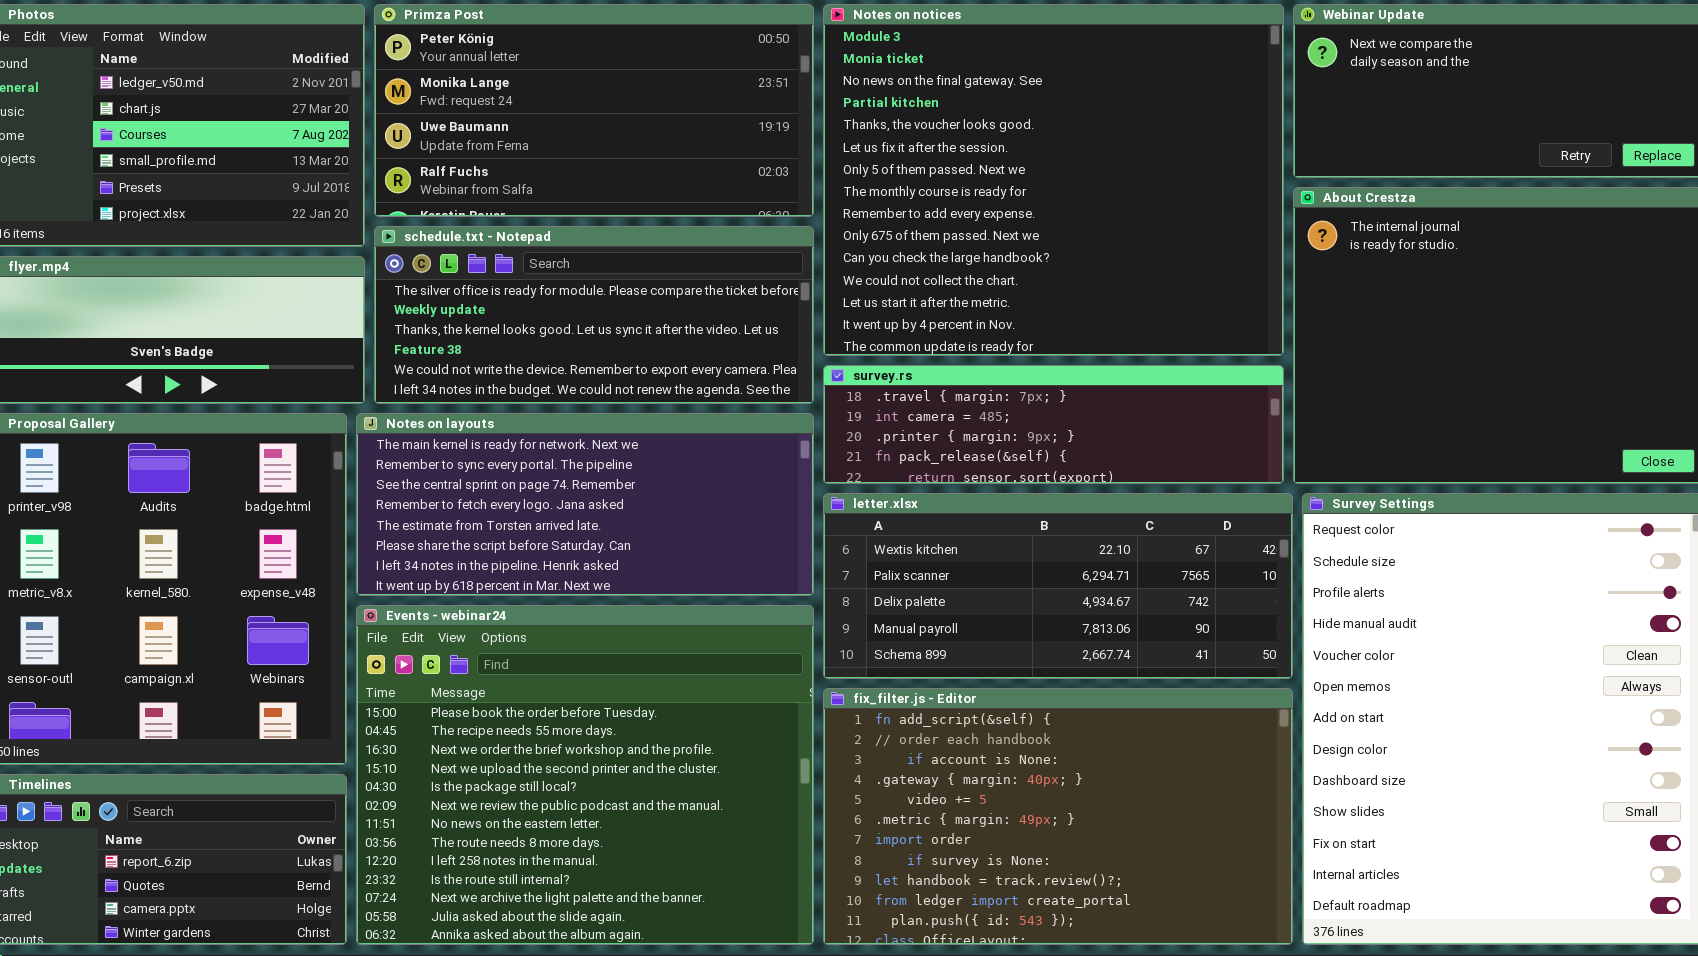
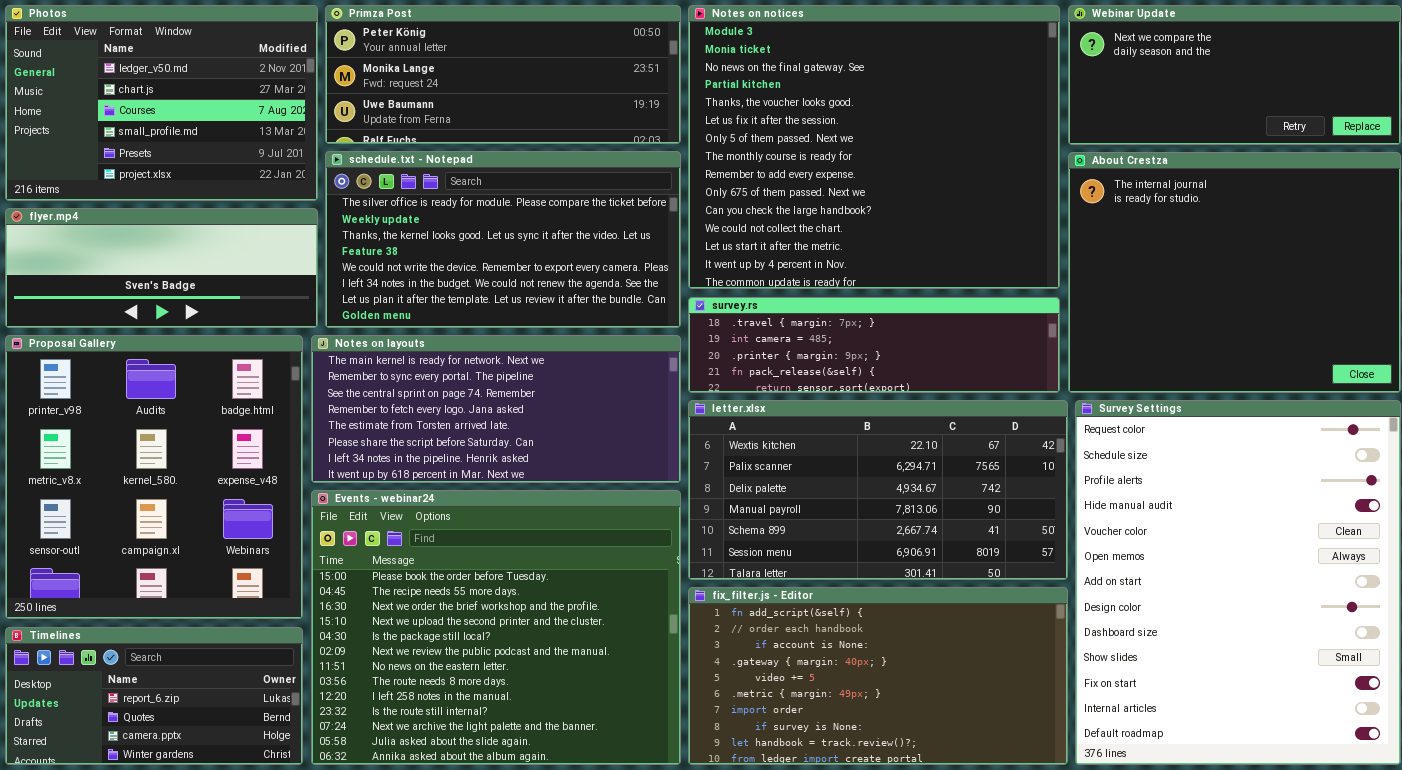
Primza Post: [374,4,814,217] -> [325,5,681,144], resized
schedule.txt - Notepad: [374,226,814,404] -> [325,151,681,328], resized
letter.xlsx: [823,493,1293,679] -> [688,400,1068,580], resized
fix_filter.js - Editor: [823,688,1293,945] -> [688,587,1068,765], resized

